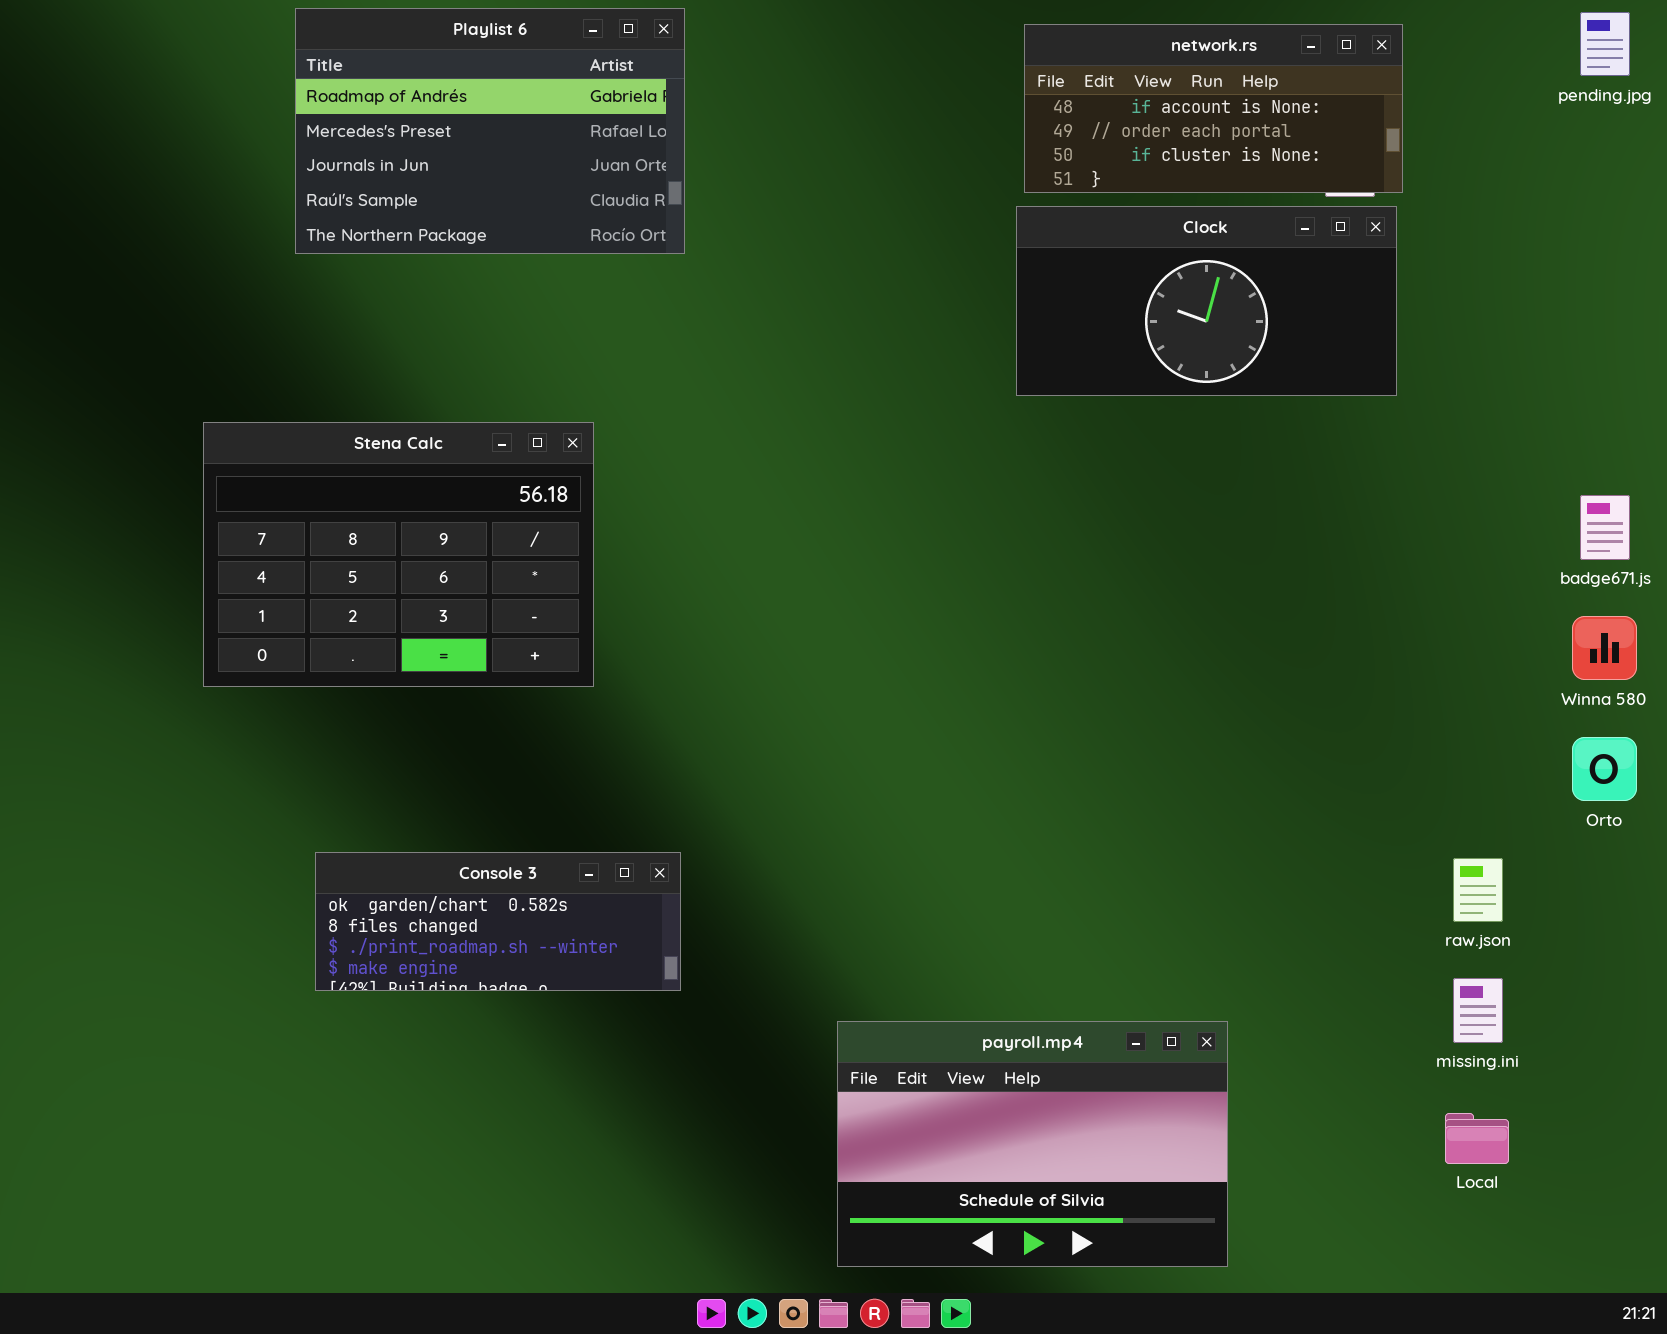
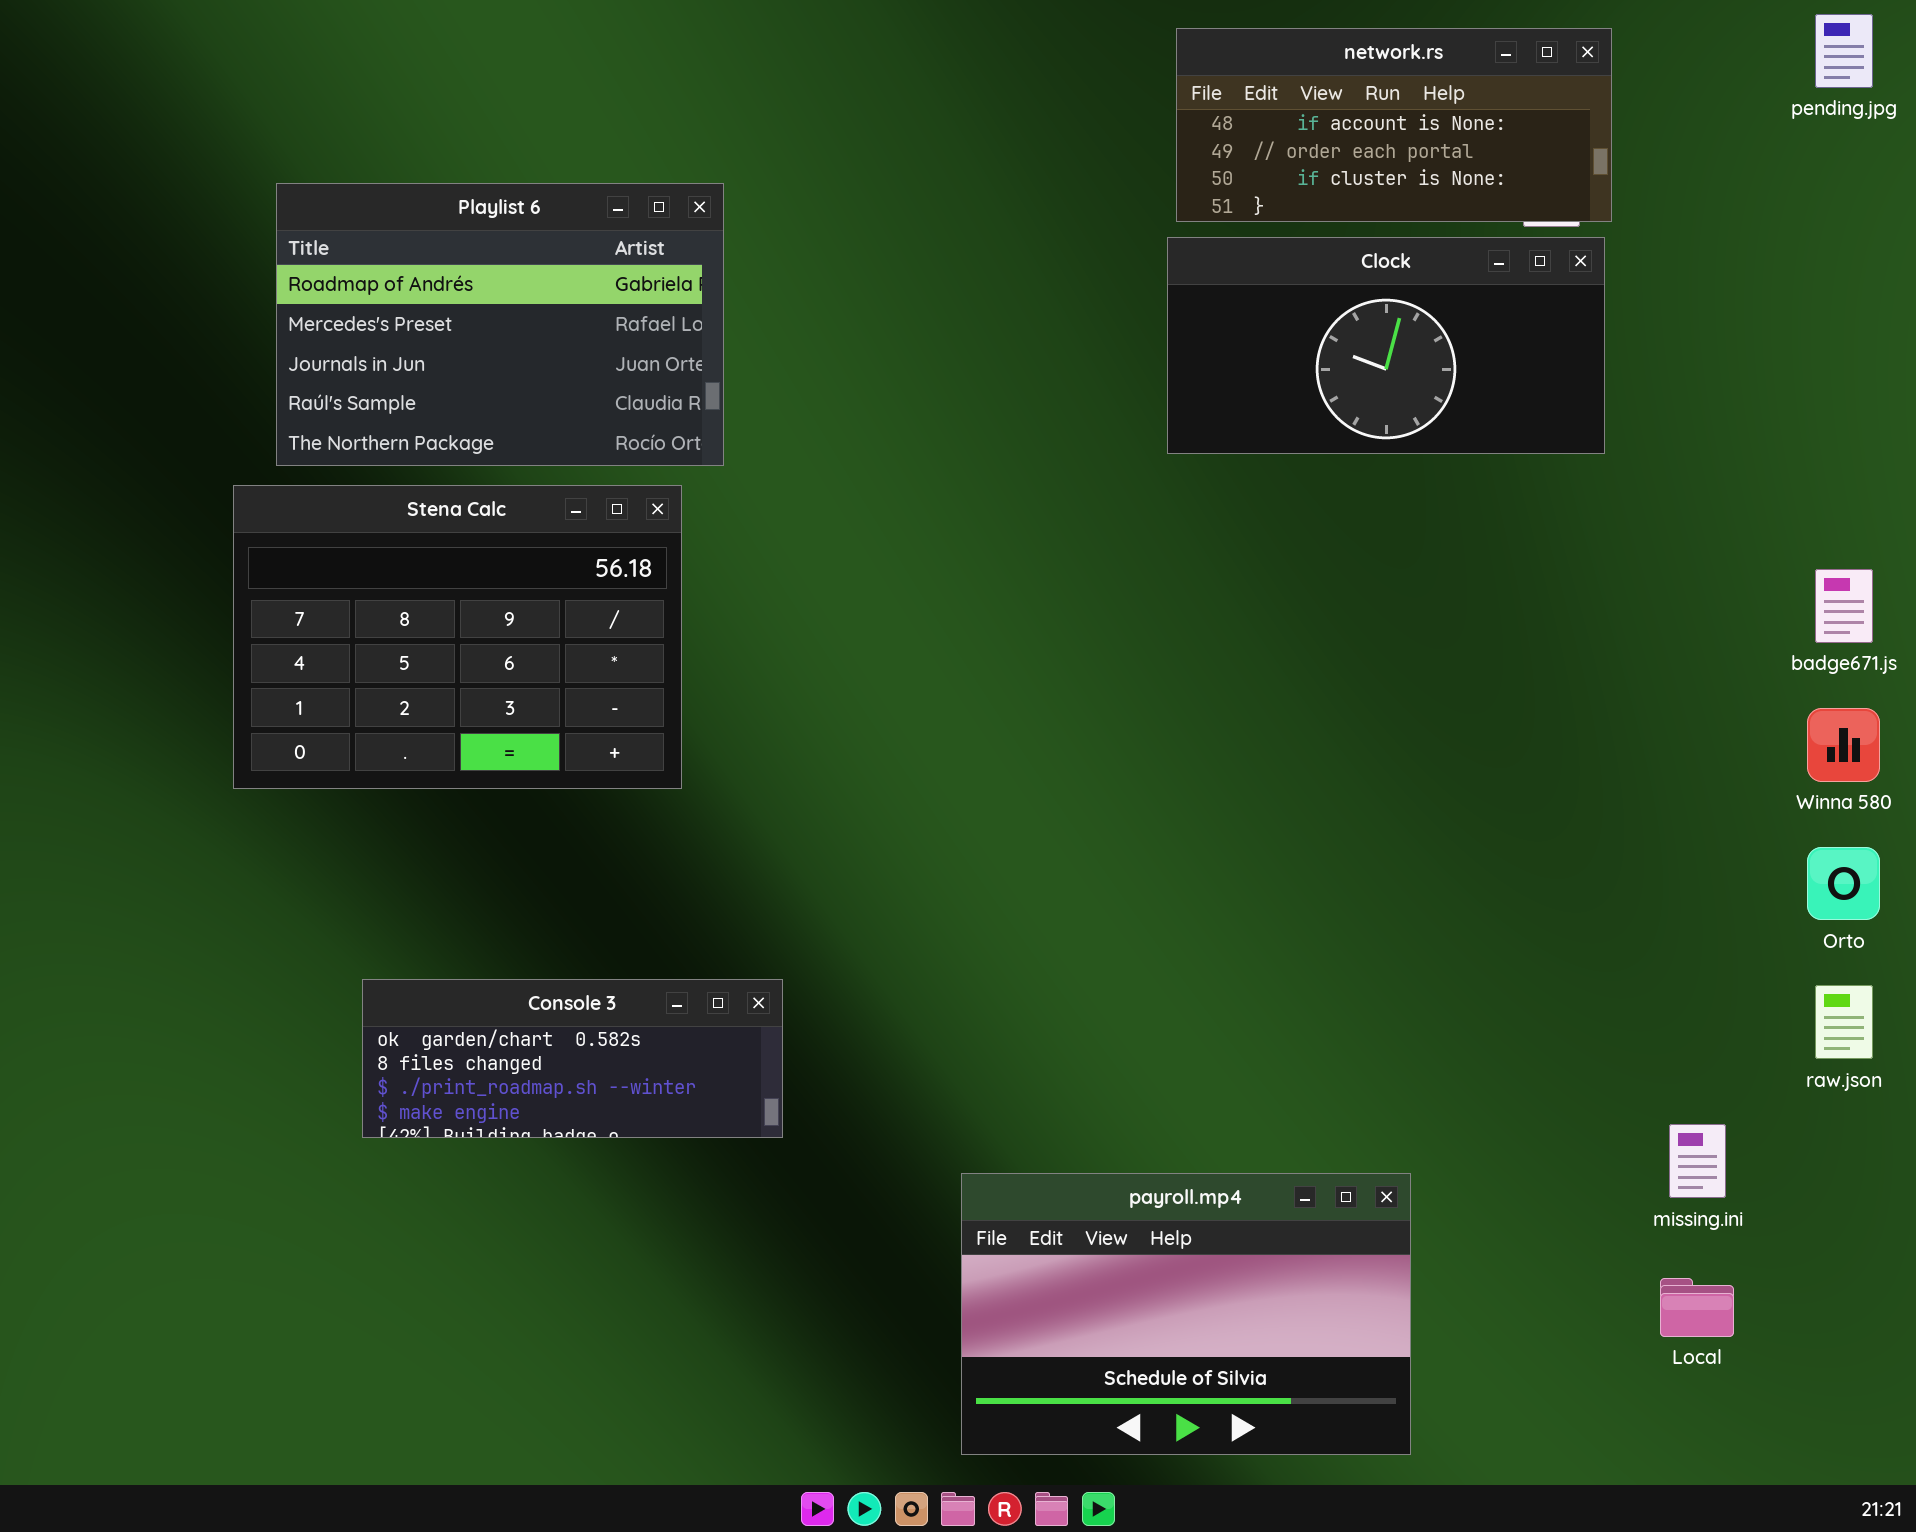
Playlist 6: [295,8,685,254] -> [276,183,724,466], moved
raw.json: [1453,858,1503,922] -> [1815,985,1873,1059], moved

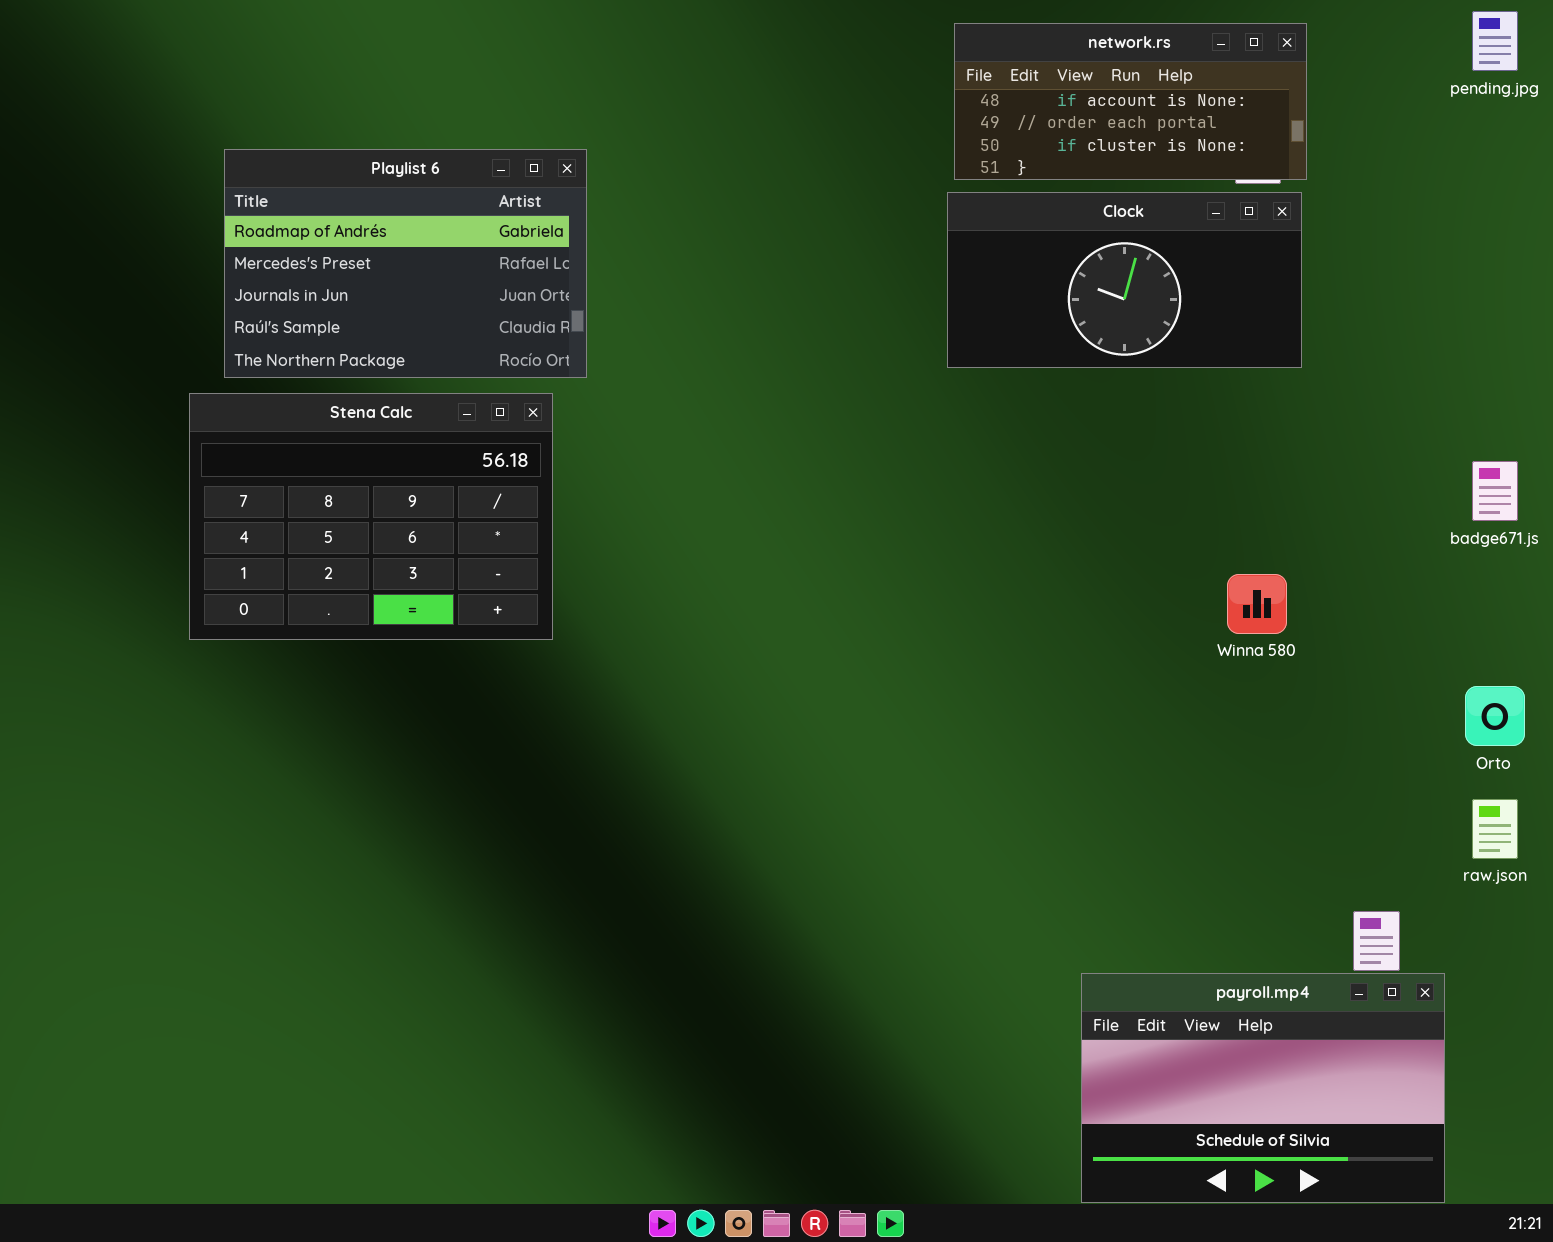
Winna 580: [1807,708,1880,782] -> [1227,574,1287,634], moved
Console 3: [362,979,783,1138] -> none, closed
payroll.mp4: [961,1173,1411,1455] -> [1081,973,1445,1203], moved

